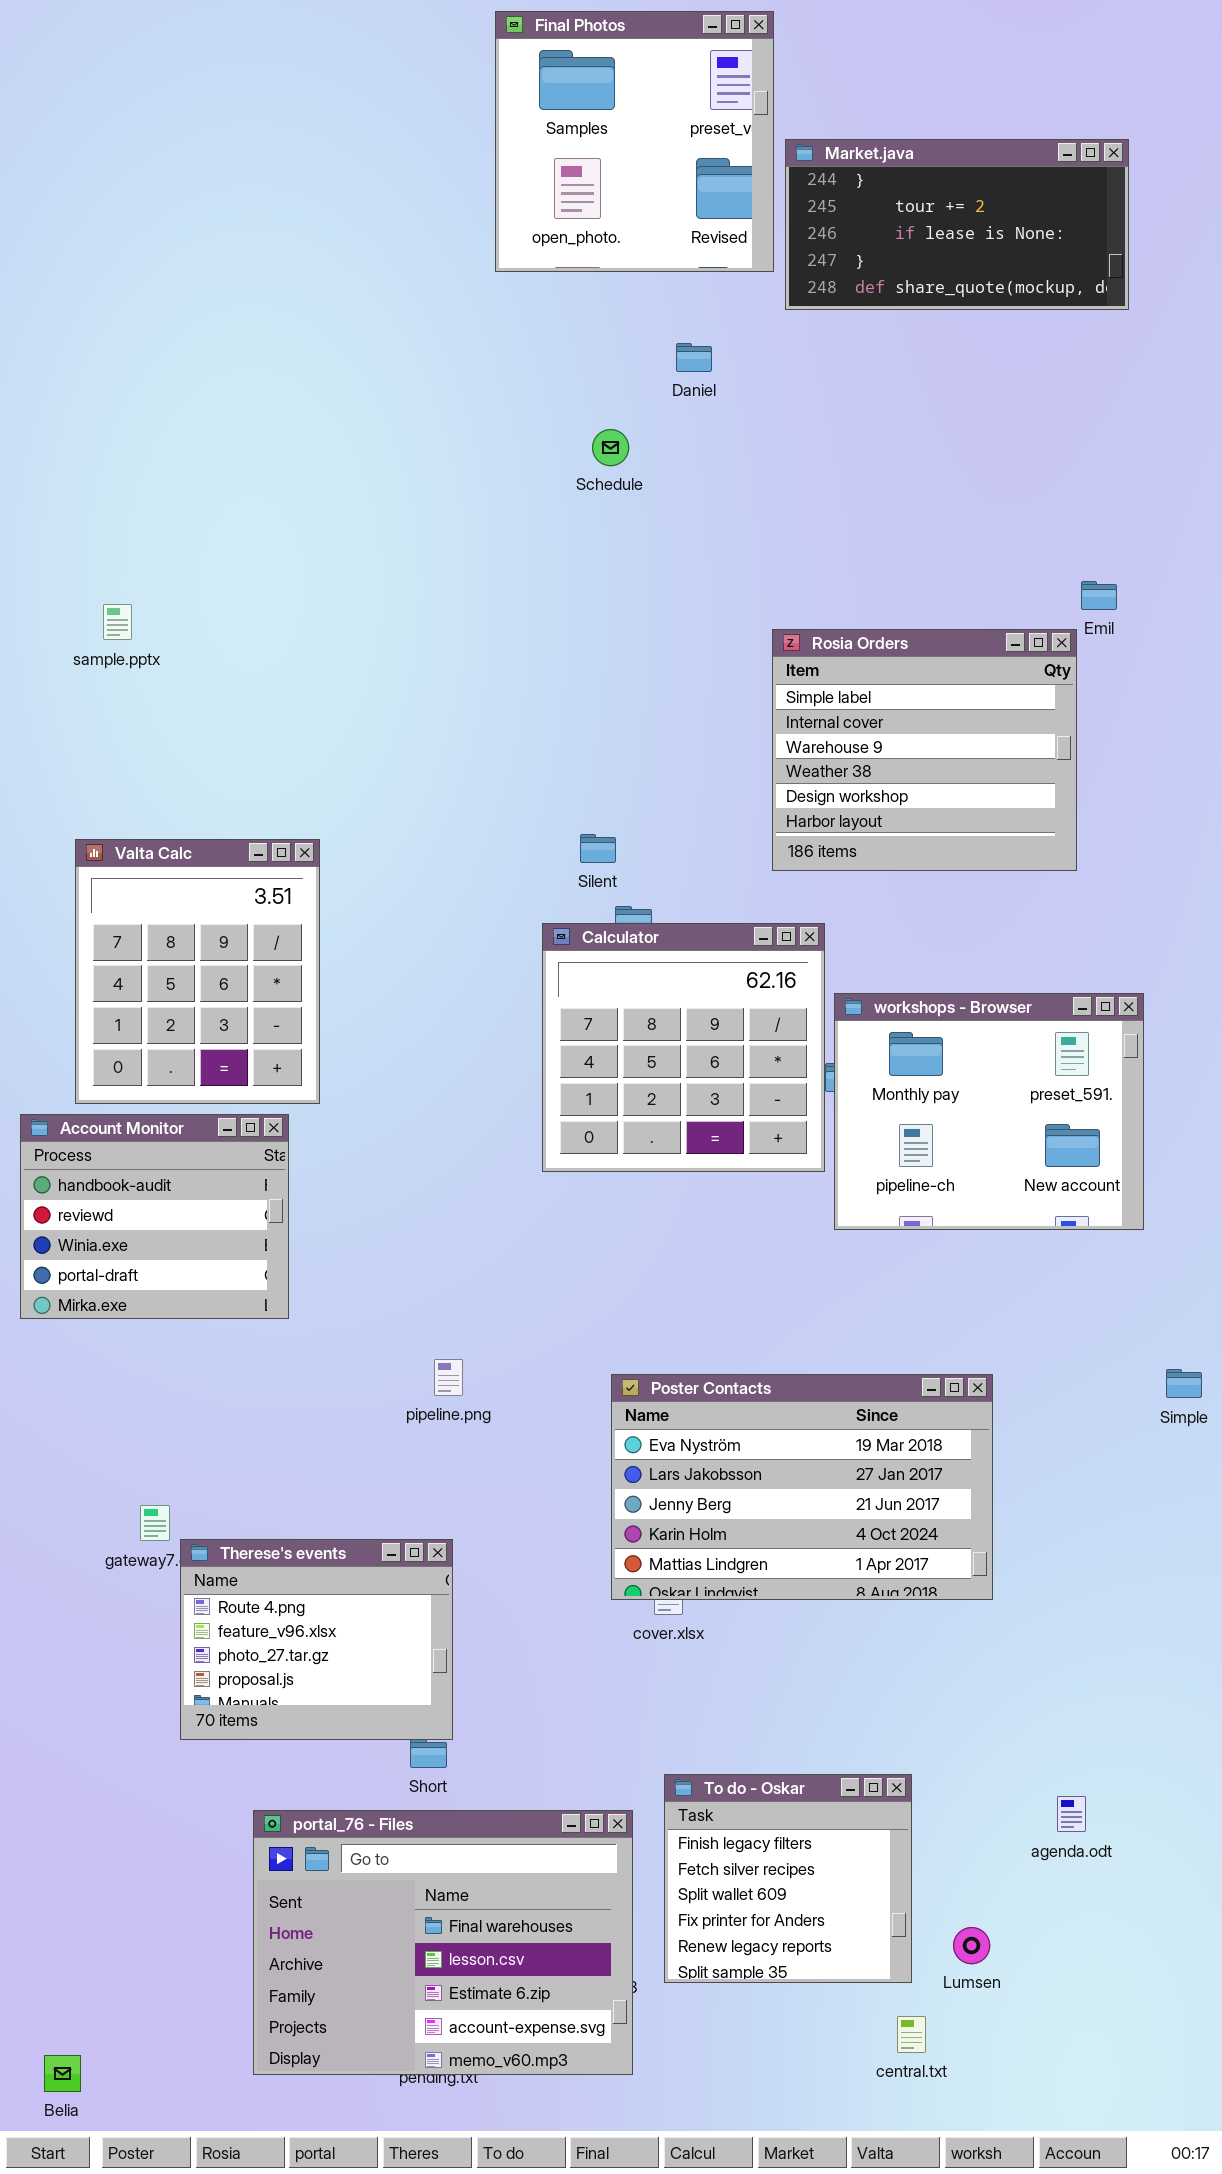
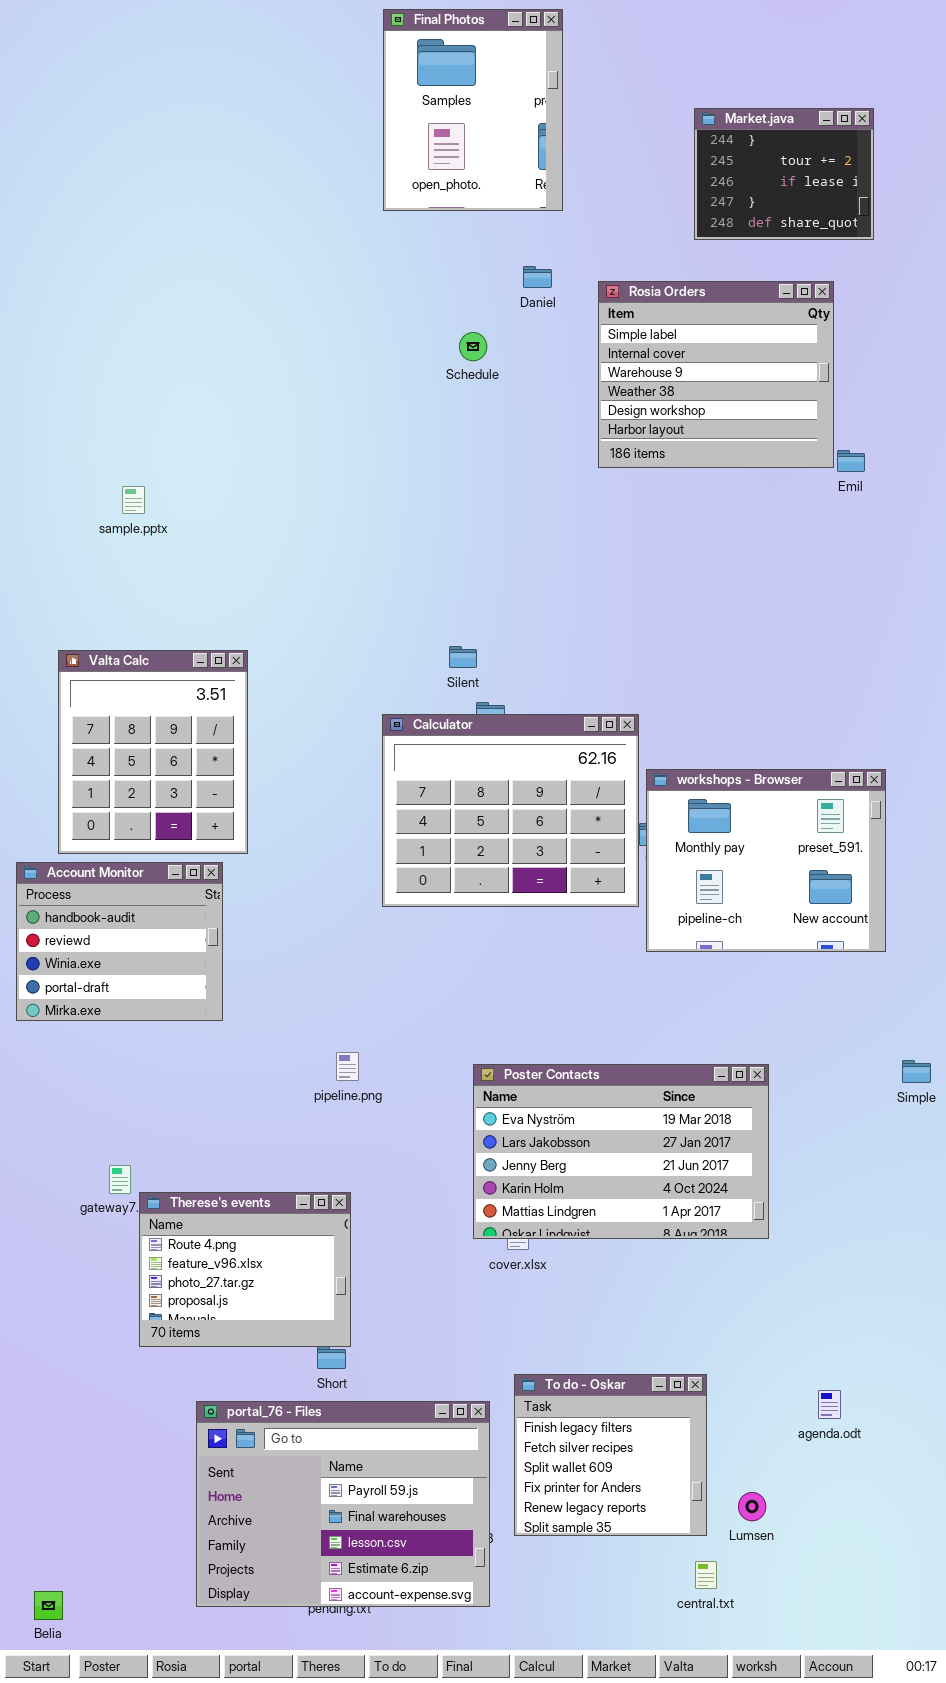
Final Photos: [495,11,774,272] -> [383,9,563,211], resized
Market.java: [785,139,1129,310] -> [694,108,874,240], resized
sample.pptx: [103,604,132,640] -> [122,486,145,514], moved
Rosia Orders: [772,629,1077,871] -> [598,281,834,468], moved
Calculator: [542,923,825,1172] -> [382,714,639,907], resized
portal_76 - Files: [253,1810,633,2075] -> [196,1401,490,1607], scrolled up 1 row

